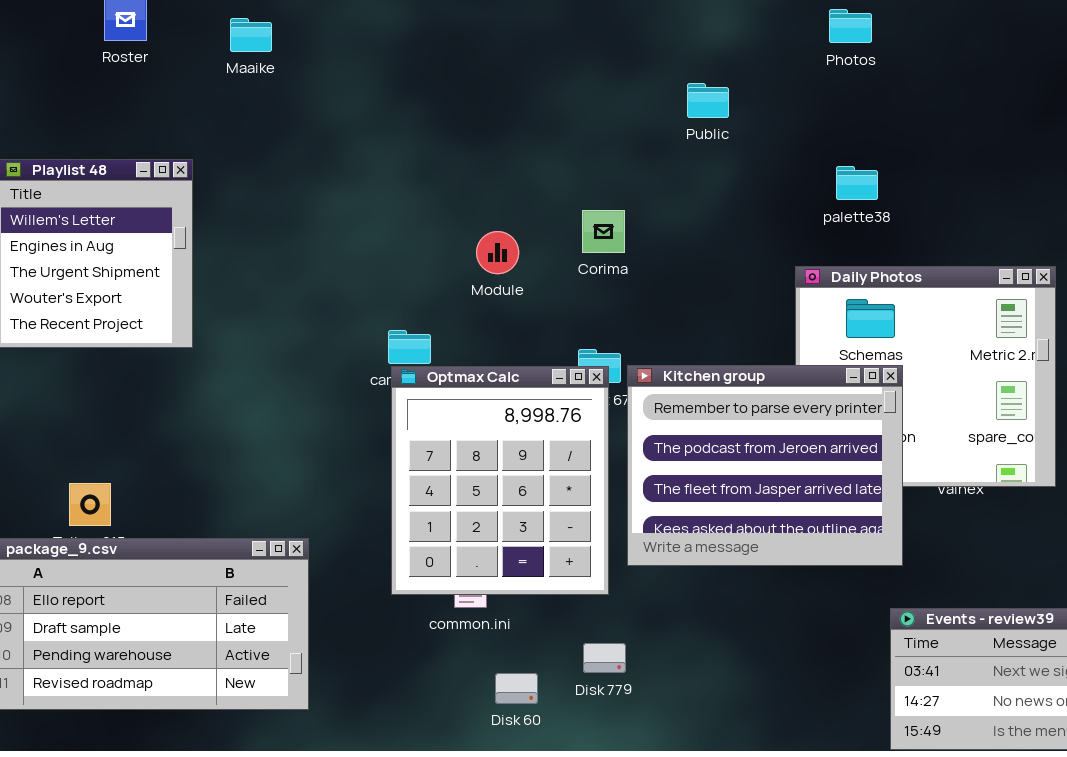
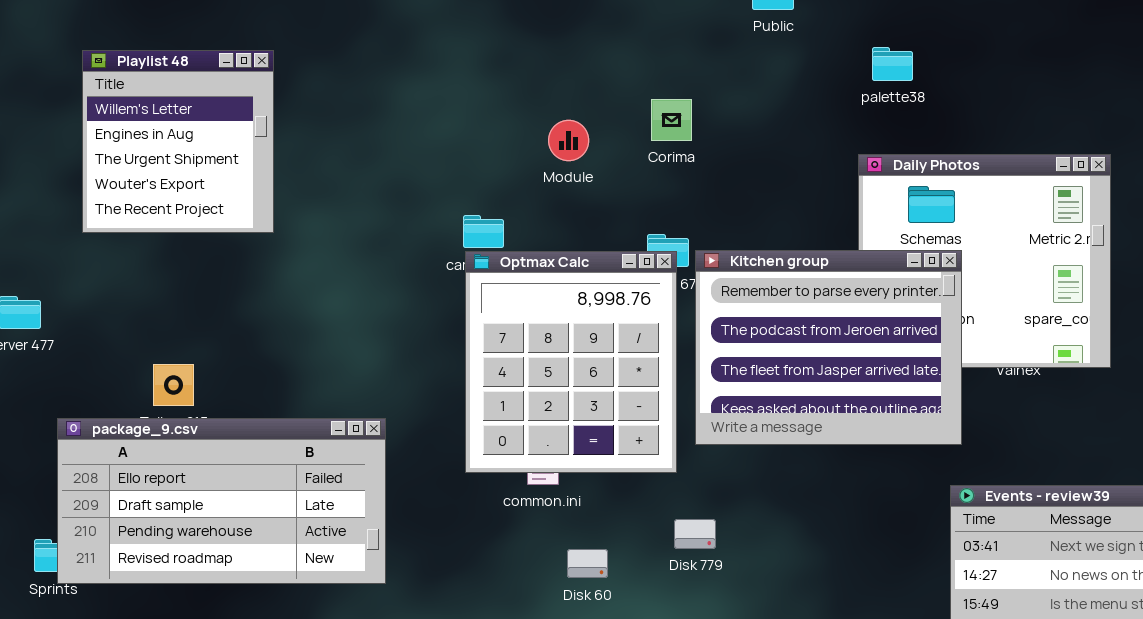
palette38: [836,166,878,200] -> [872,47,913,81], moved
Disk 779: [583,643,626,673] -> [674,519,716,549], moved

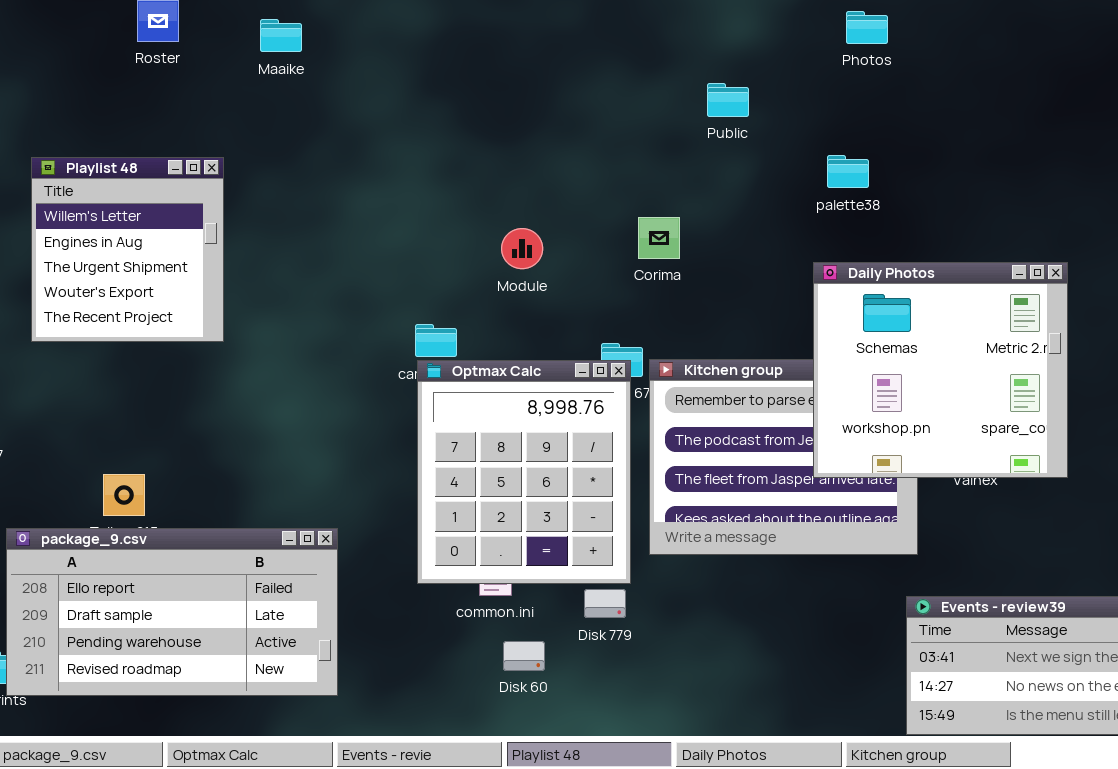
Corima: [651,99,692,141] -> [638,217,680,259], moved
Daily Photos: [858,154,1111,368] -> [813,262,1068,478], raised
Disk 779: [674,519,716,549] -> [584,589,626,618], moved
Disk 60: [567,549,608,578] -> [503,641,545,671], moved

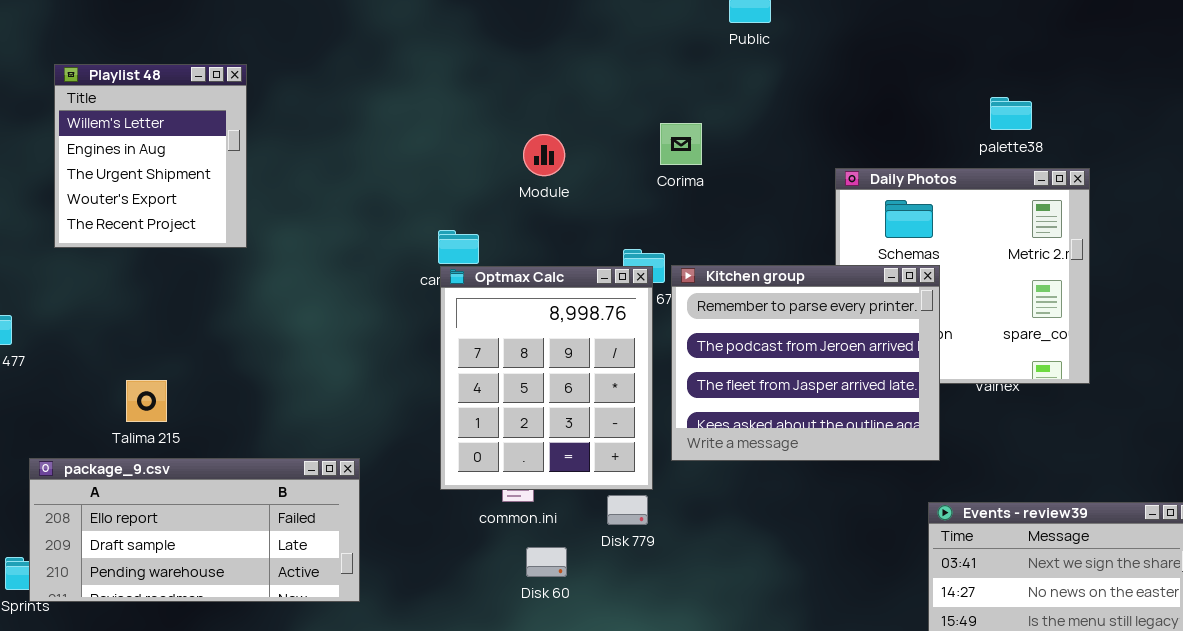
palette38: [827,155,869,188] -> [990,97,1032,130], moved
Kitchen group: [649,359,918,555] -> [671,265,940,461], raised
package_9.csv: [6,528,338,696] -> [29,458,360,602], resized

